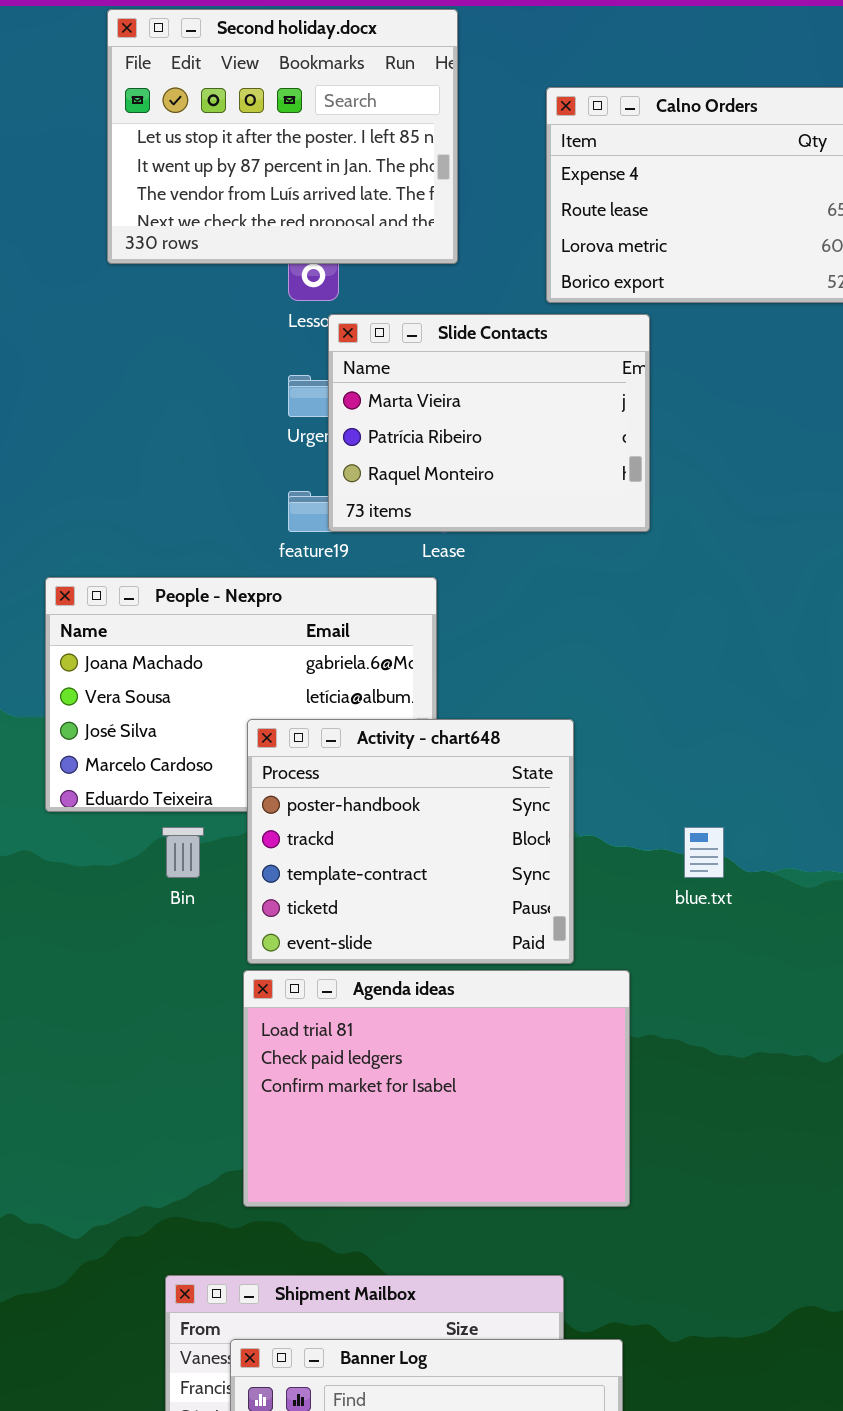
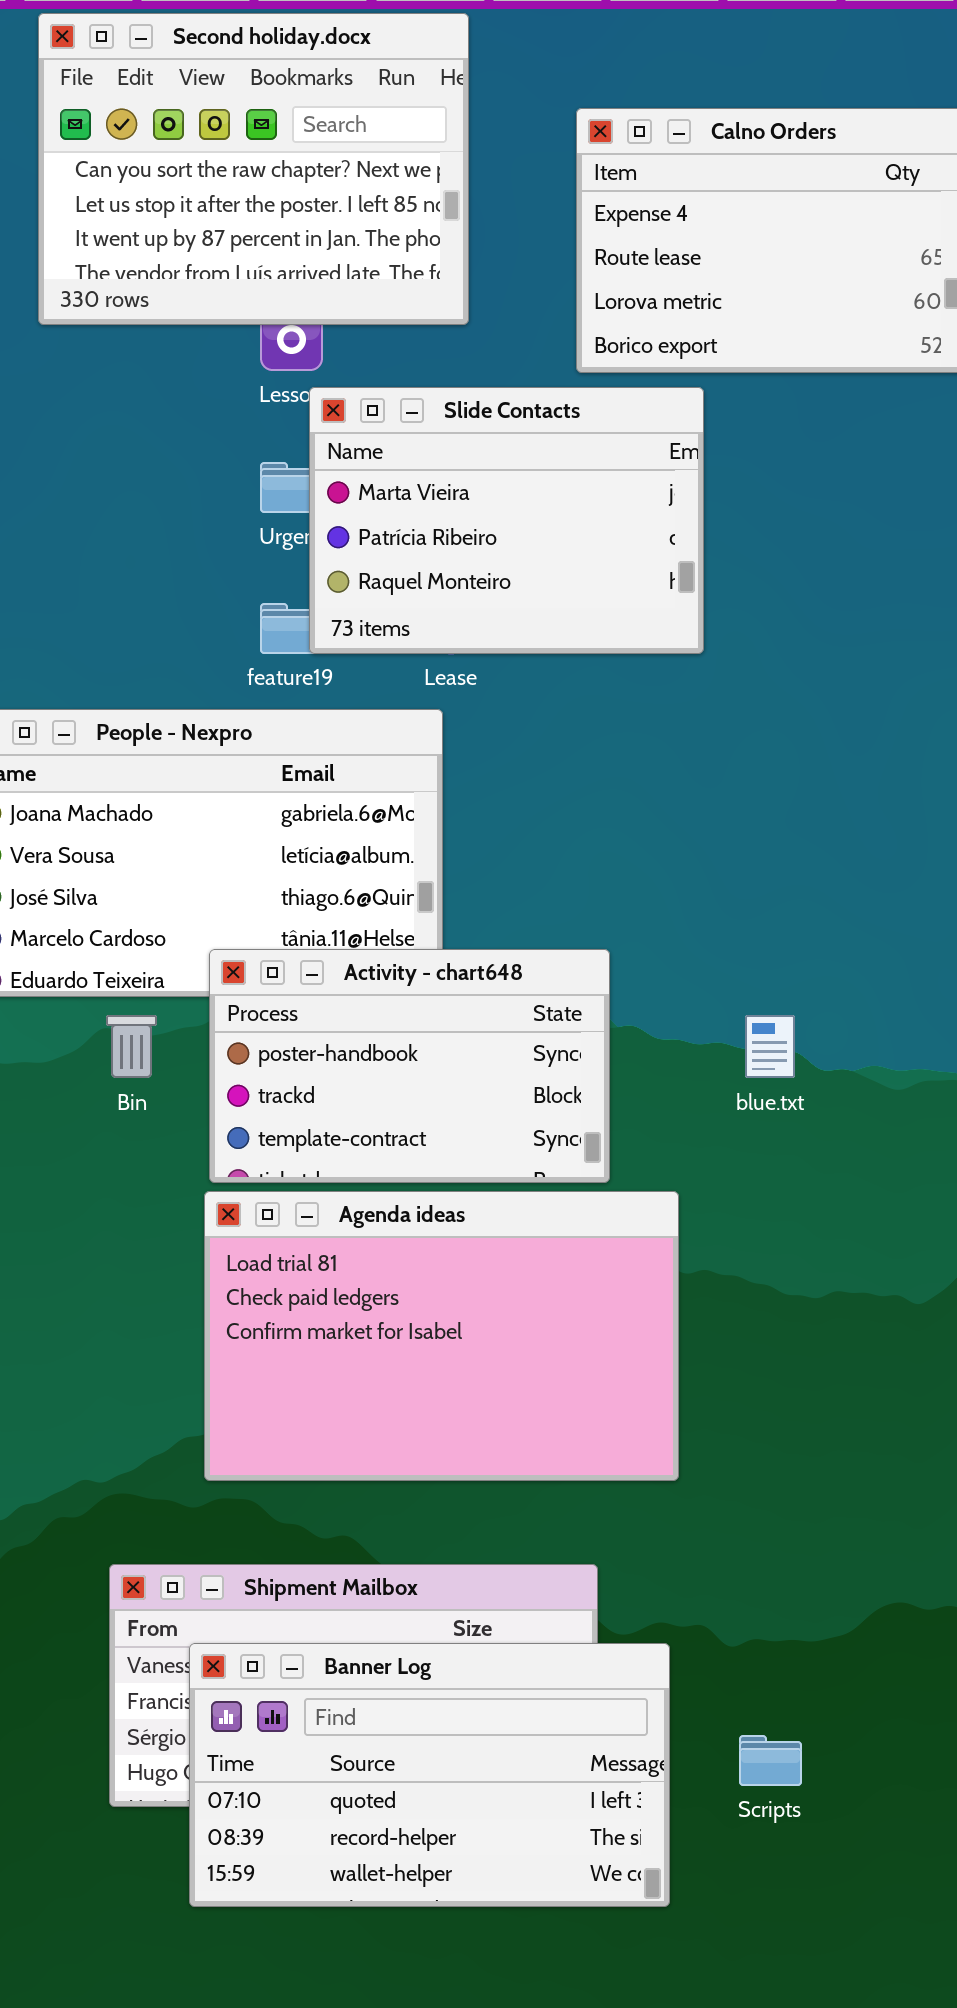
Second holiday.docx: [107,9,458,264] -> [38,13,469,325], scrolled up 1 row
Activity - chart648: [247,719,574,964] -> [209,949,610,1183], resized

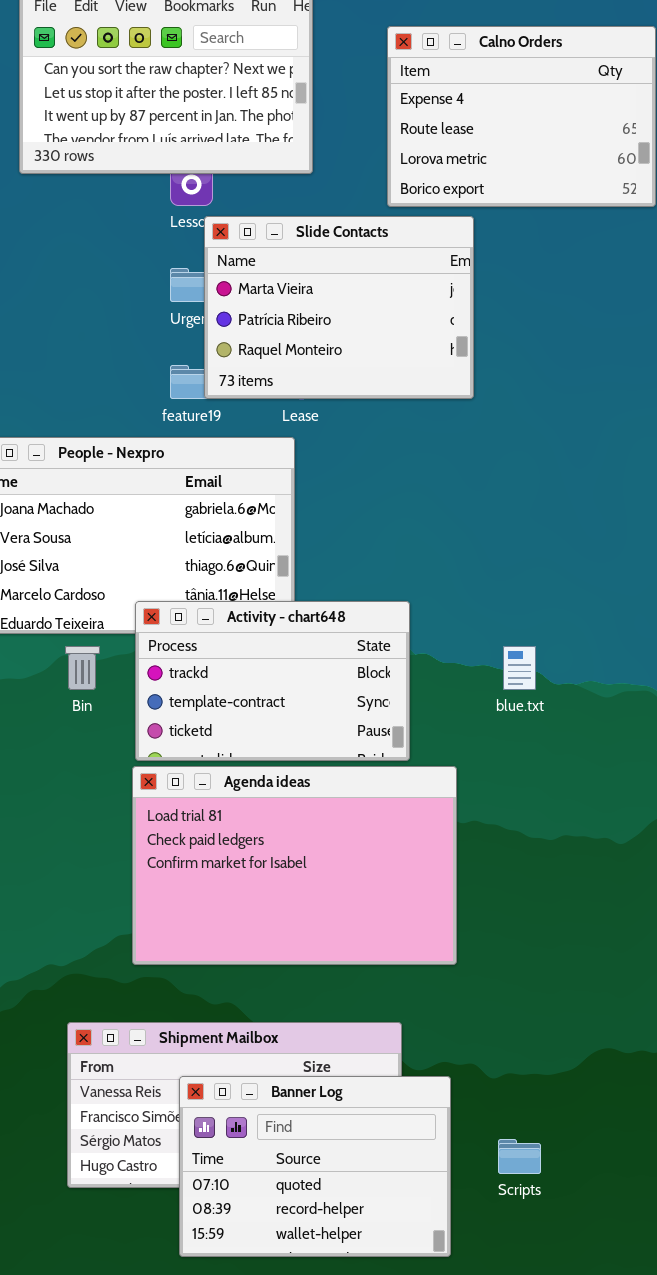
Activity - chart648: [209,949,610,1183] -> [135,601,410,761], scrolled down 1 row
Banner Log: [189,1643,670,1907] -> [179,1076,451,1257], resized

